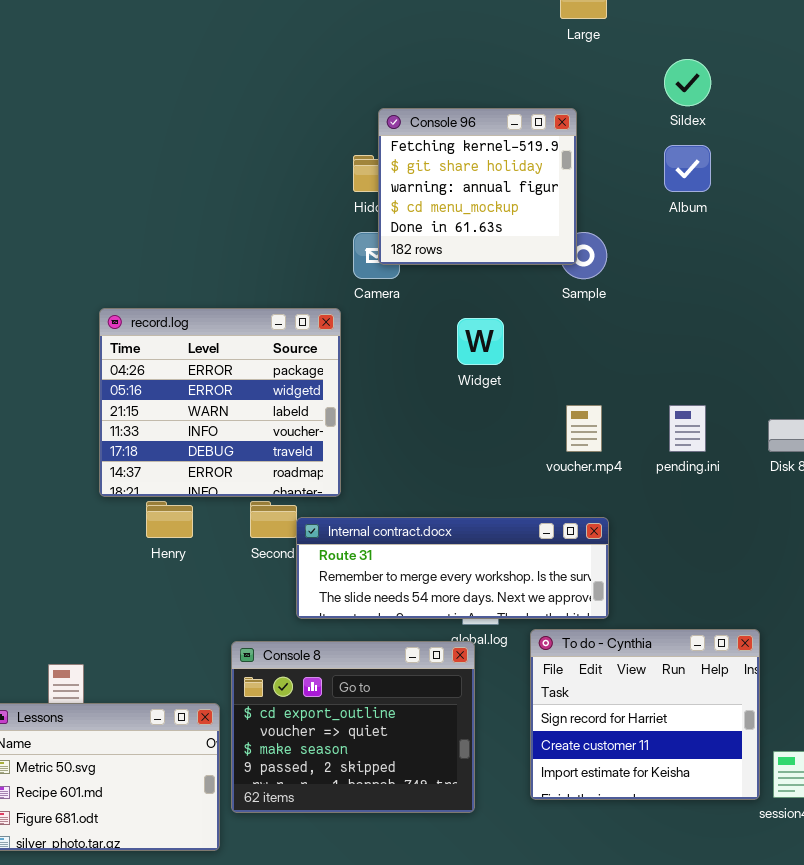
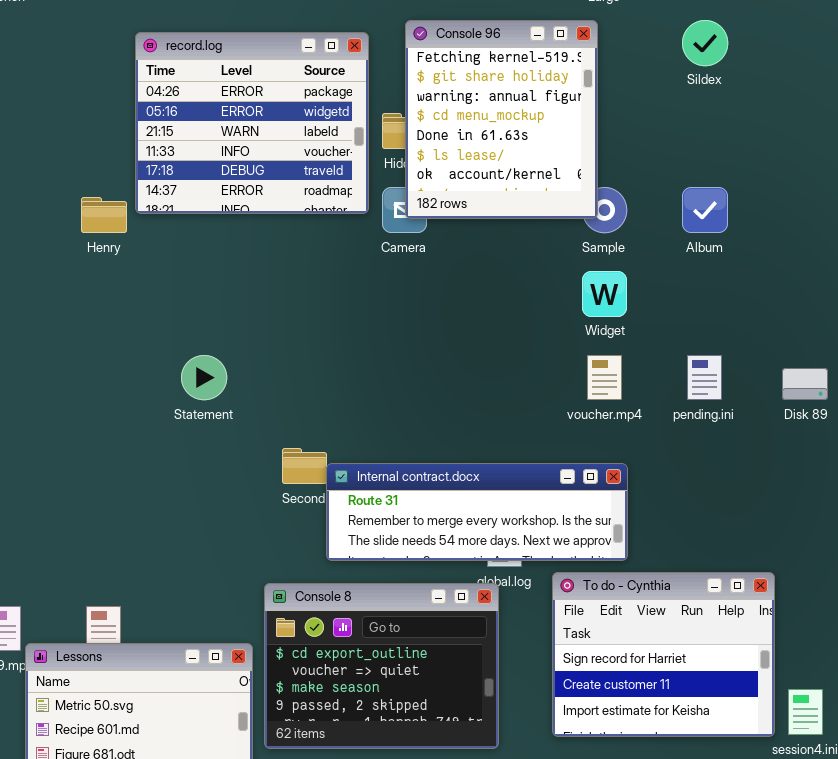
Console 96: [378,108,577,265] -> [405,20,598,219], resized
Album: [664,145,711,192] -> [682,187,728,233], moved
record.log: [99,308,341,497] -> [135,32,369,214], moved
Widget: [457,318,504,365] -> [582,271,627,317], moved
Henry: [146,501,193,538] -> [81,197,127,233], moved

